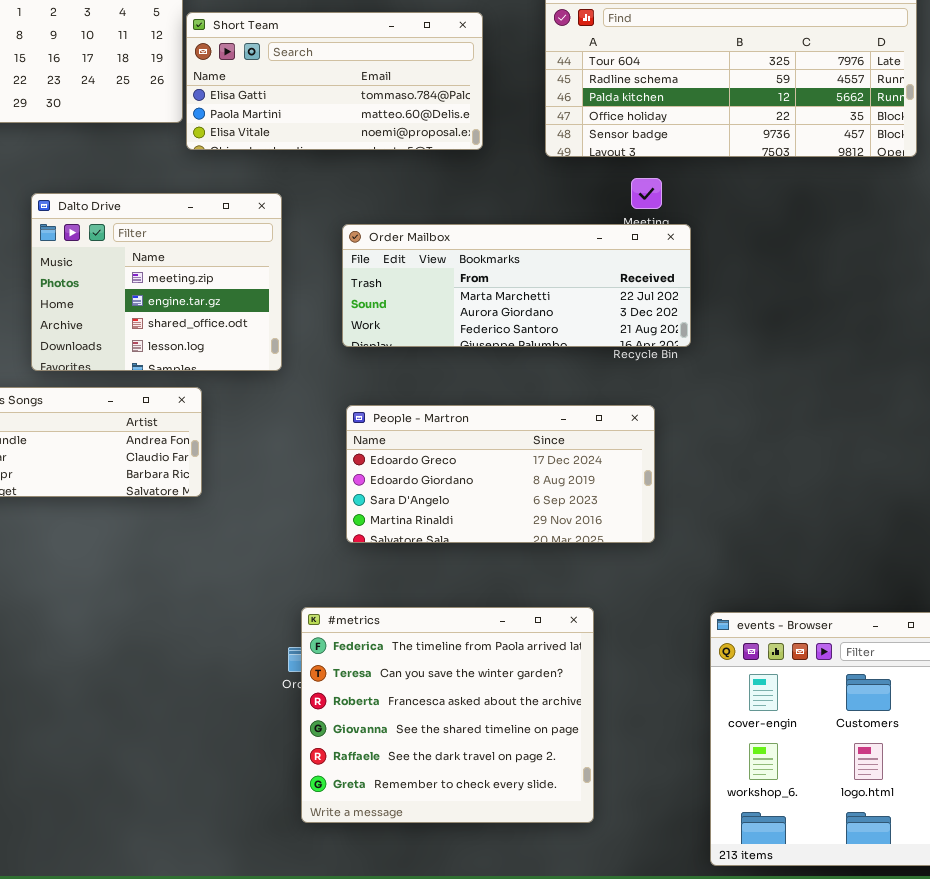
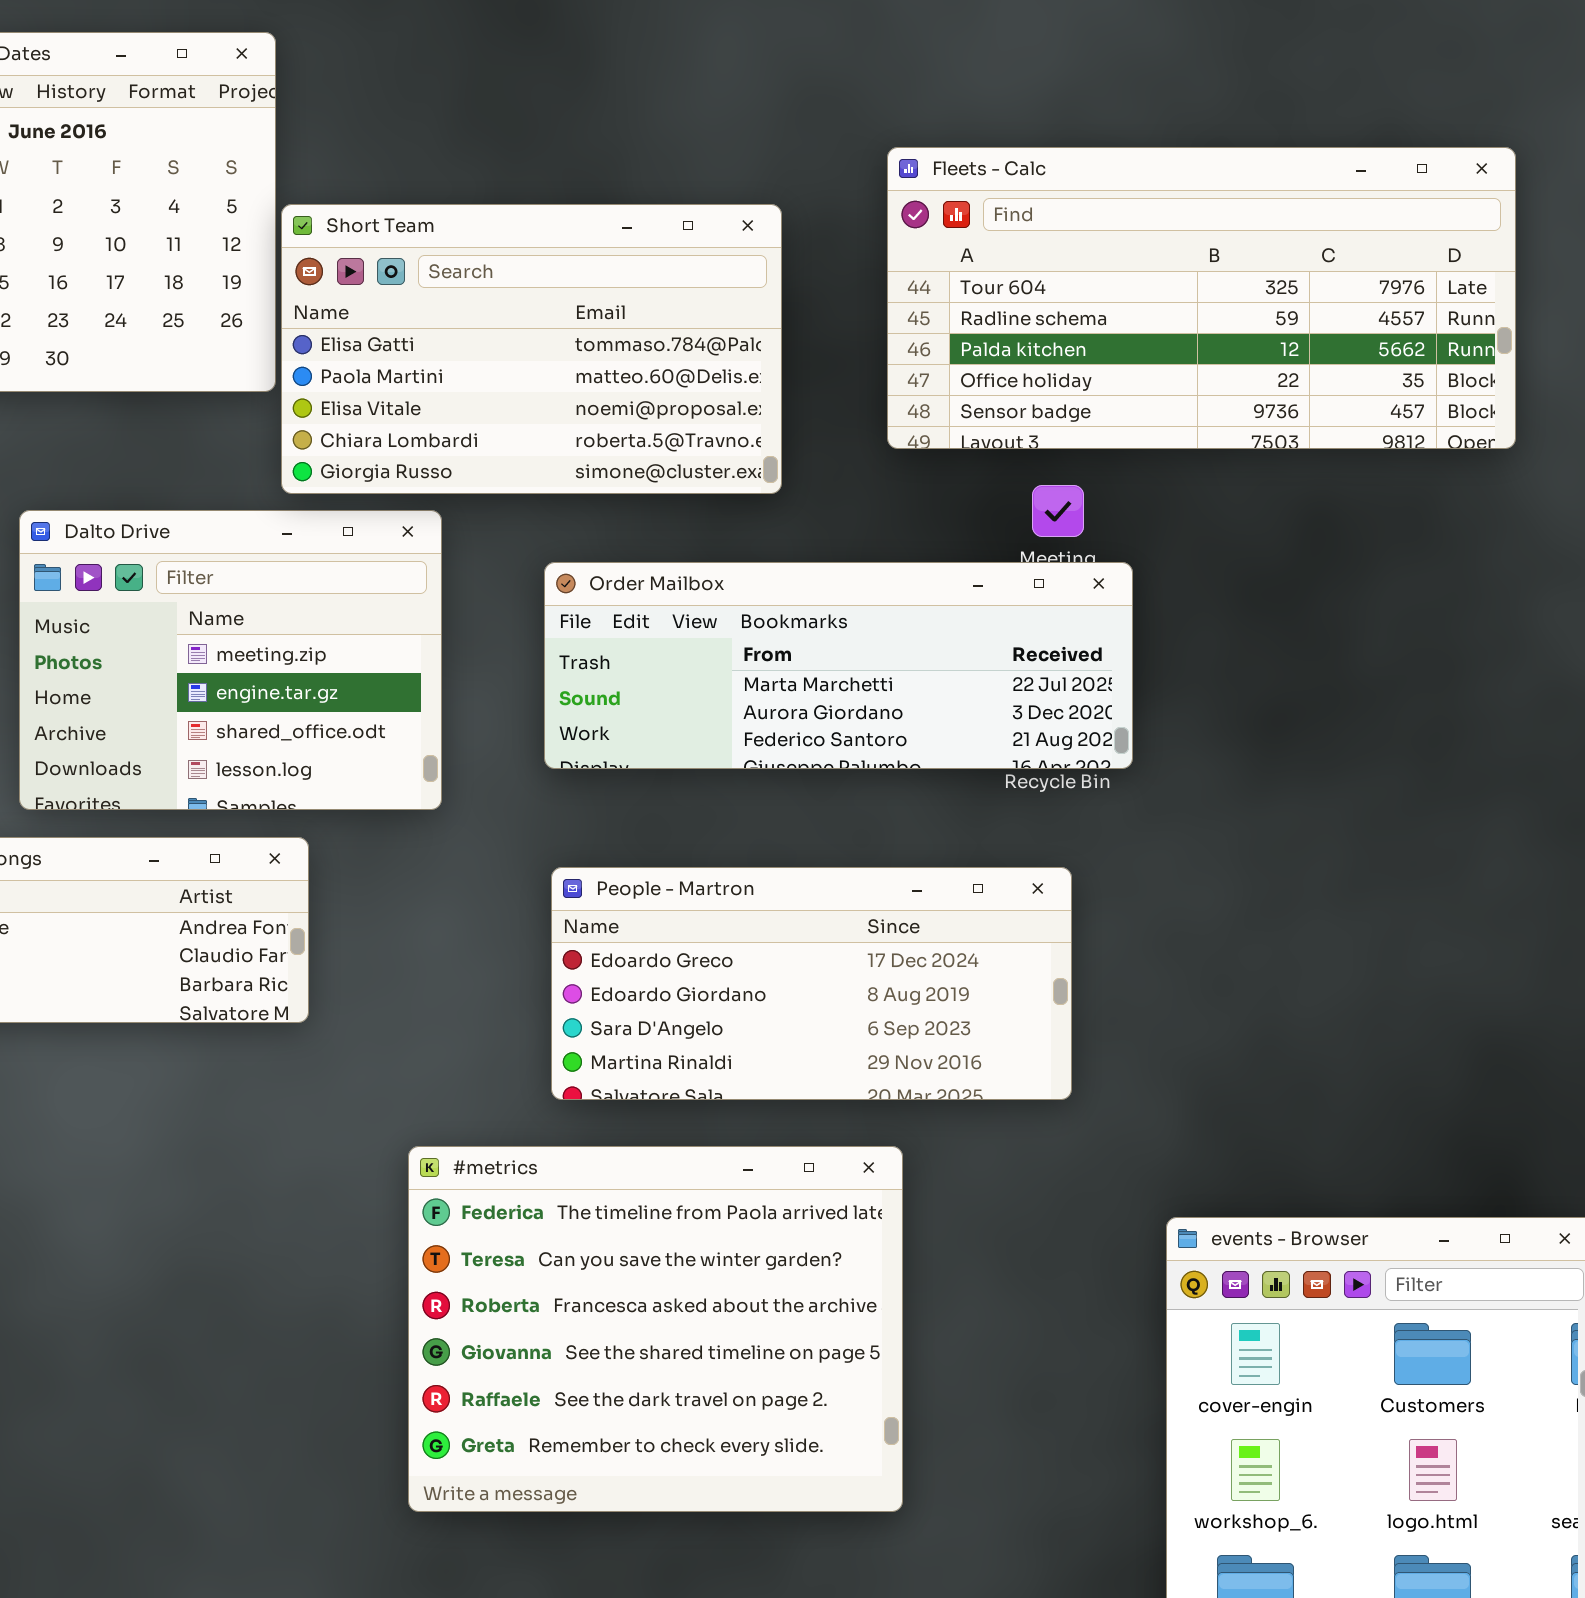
Short Team: [186,12,483,150] -> [281,204,782,494], resized
#metrics: [301,607,594,823] -> [408,1146,903,1512], moved

